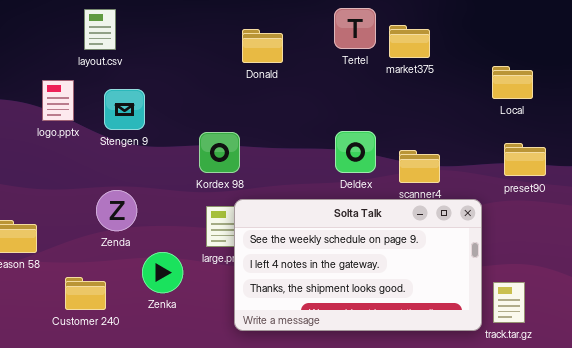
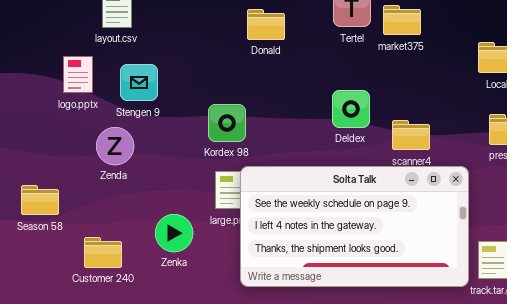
Deldex: [335,131,376,173] -> [332,90,370,128], moved
Zenda: [96,190,137,231] -> [96,127,134,165], moved

